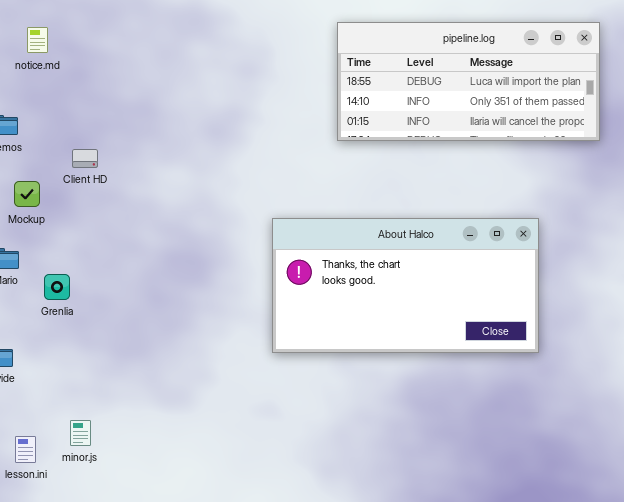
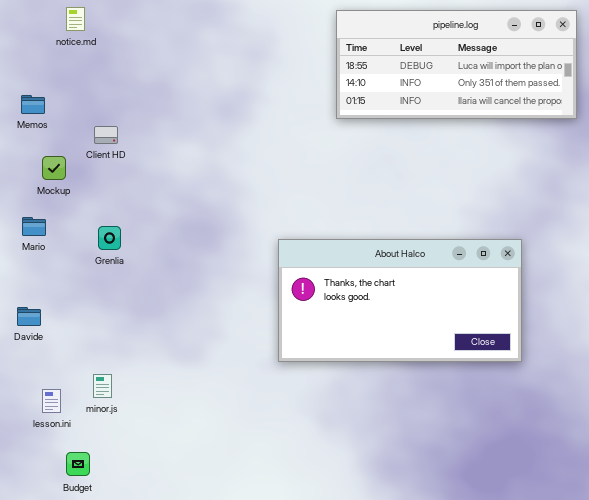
notice.md: [27,27,48,53] -> [66,7,85,31], moved
About Halco: [272,218,539,353] -> [278,239,522,362], moved
Grenlia: [44,274,70,300] -> [98,226,121,250], moved

